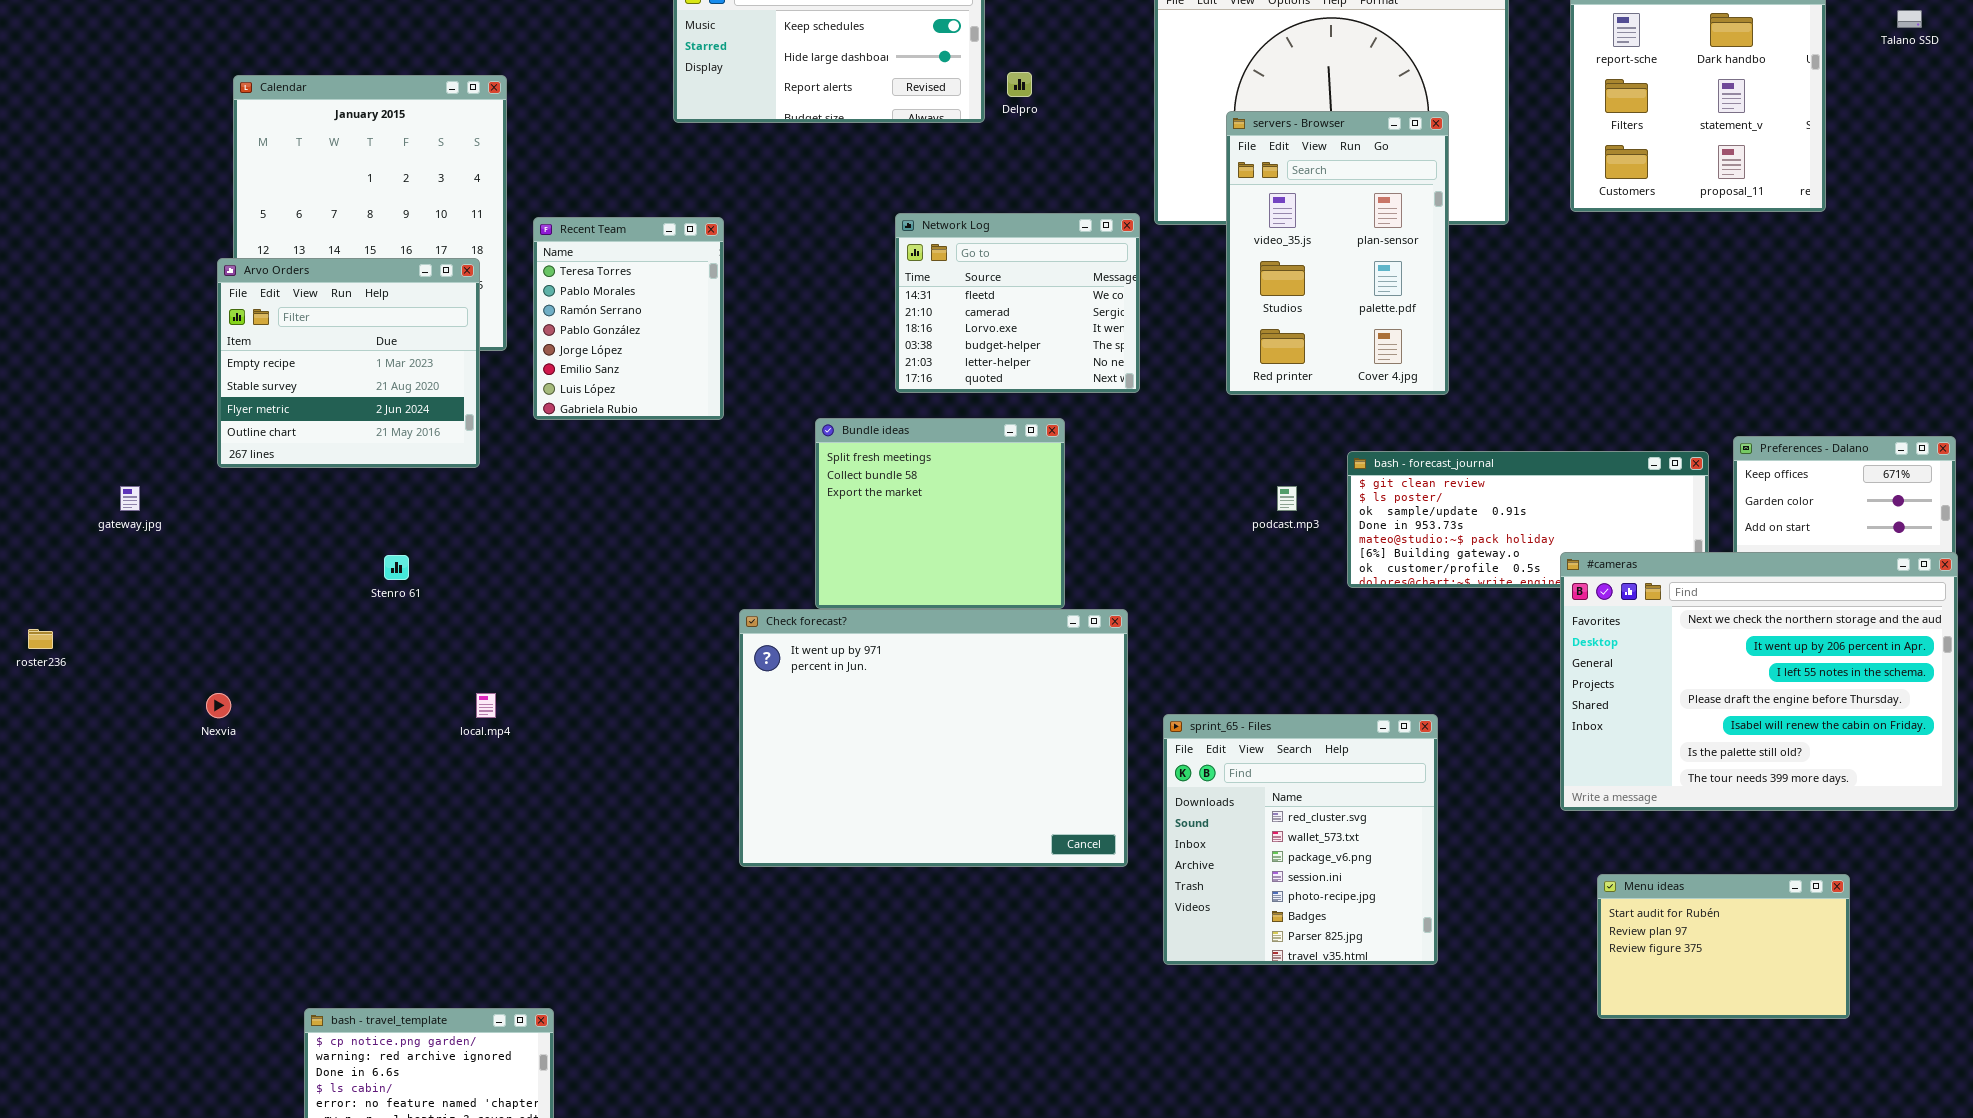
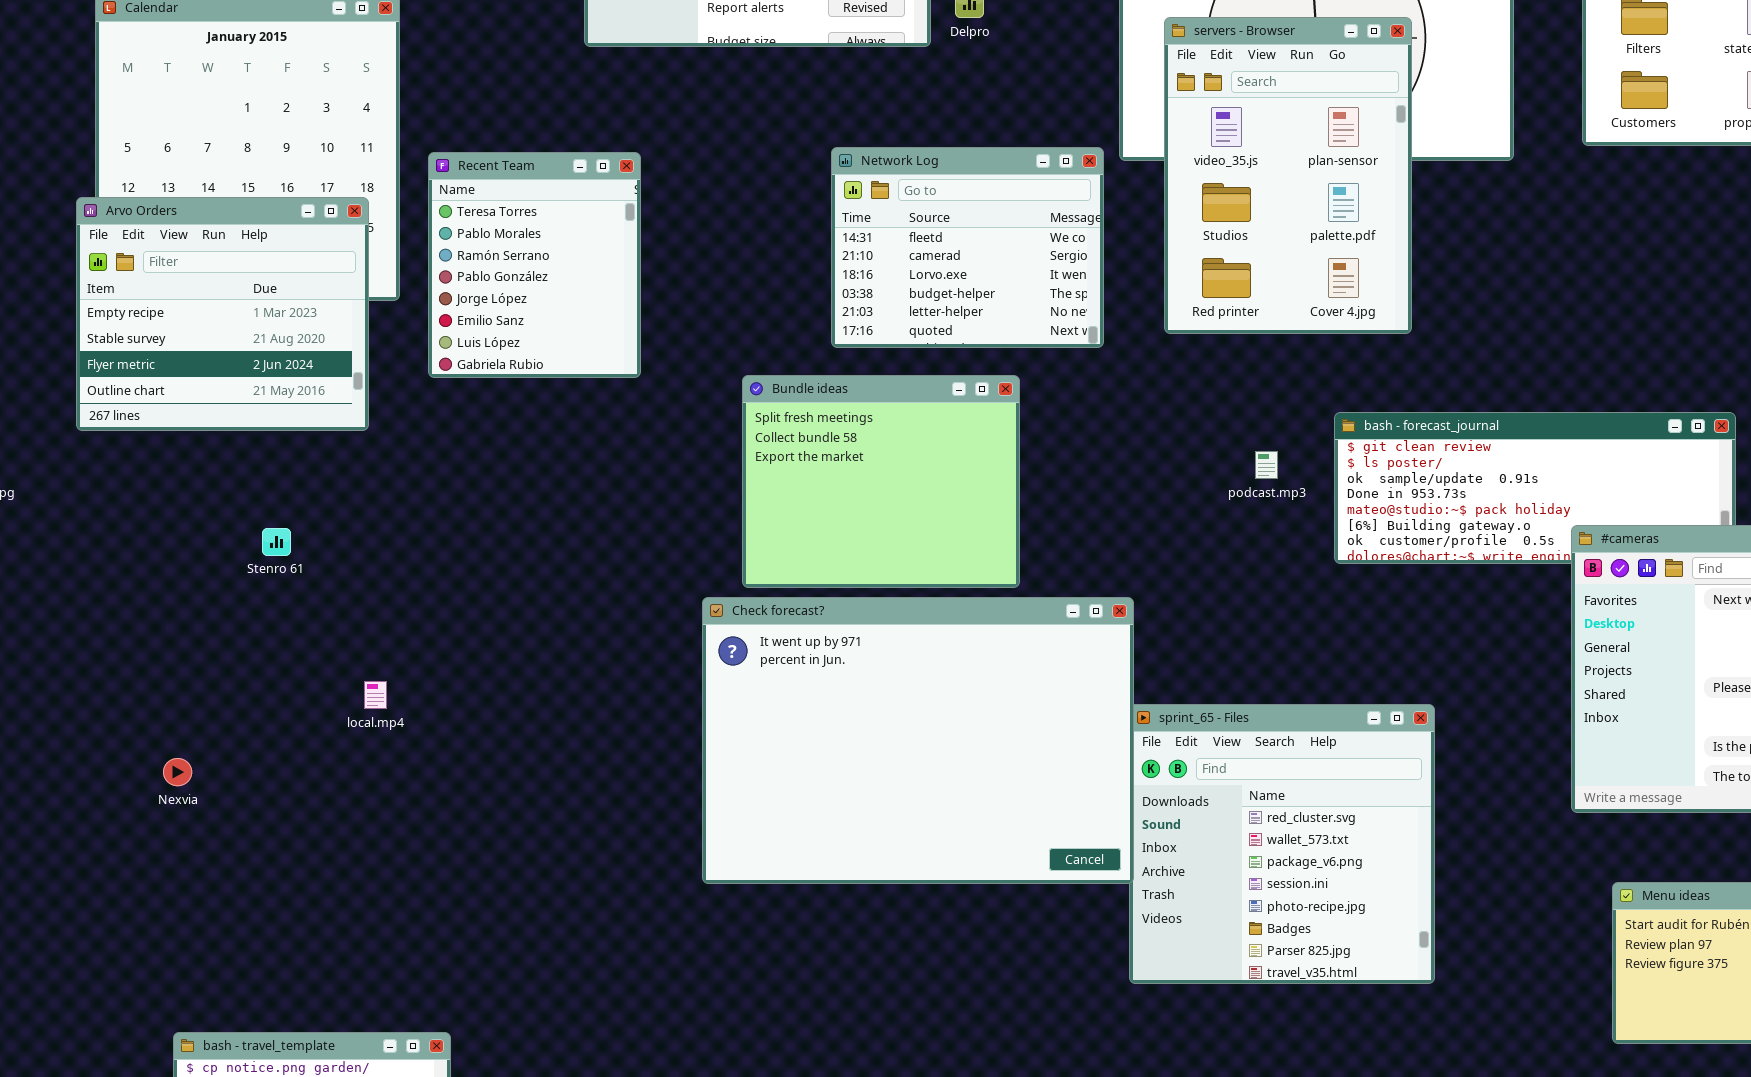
servers - Browser: [1226,111,1449,395] -> [1164,17,1412,334], moved
Check forecast?: [739,609,1128,867] -> [702,597,1134,884], moved
Nexvia: [206,693,231,718] -> [163,758,192,786], moved

